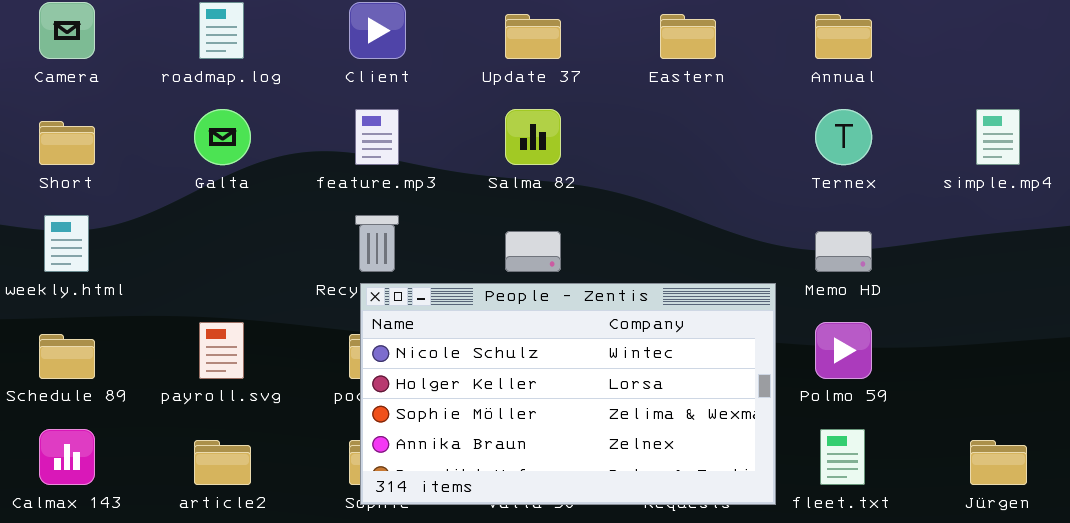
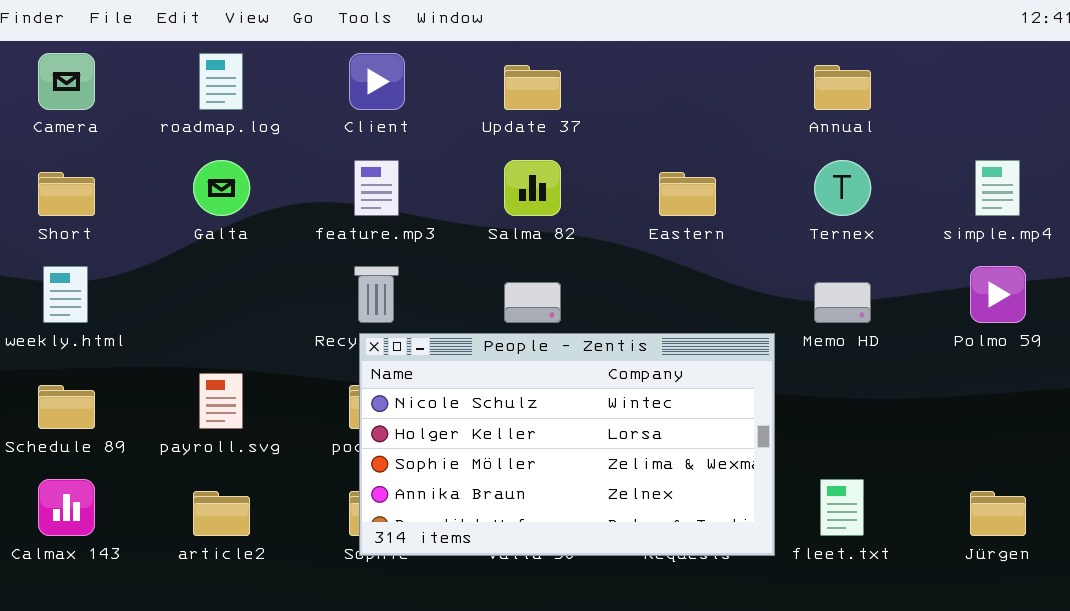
Eastern: [660,14,716,59] -> [659,172,716,216], moved
Polmo 59: [815,322,872,379] -> [970,266,1026,323], moved

